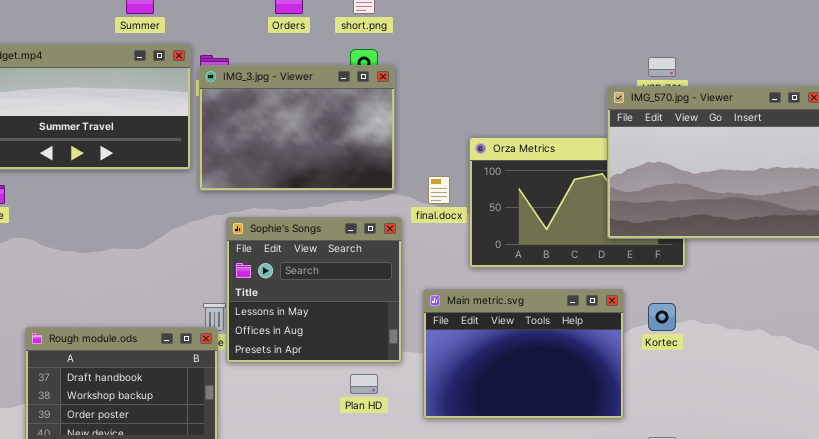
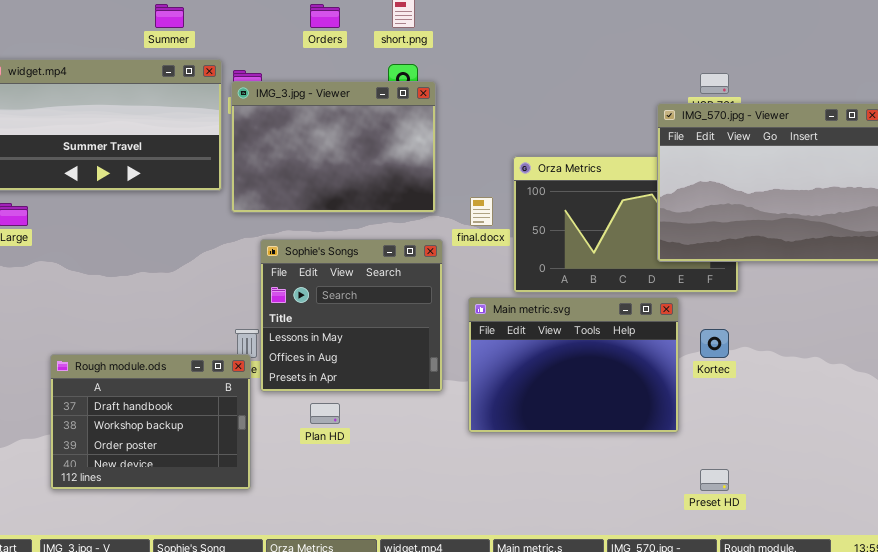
Main metric.svg: [423,289,624,419] -> [468,297,679,433], moved
Plan HD: [350,374,378,394] -> [310,403,340,424], moved

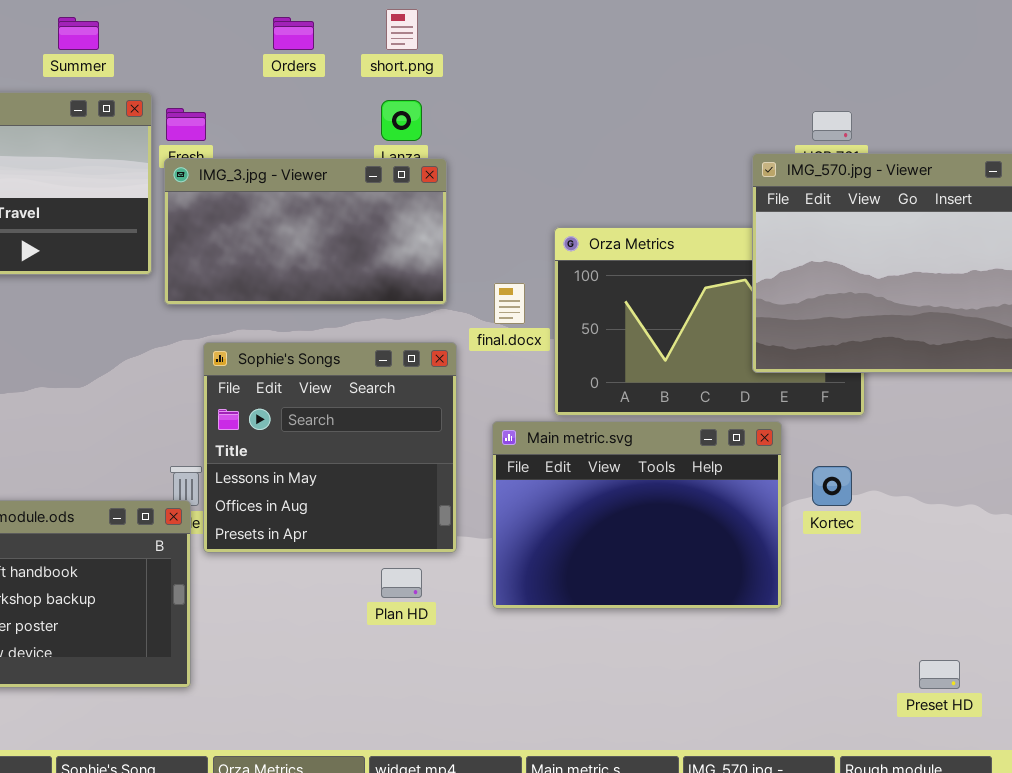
IMG_3.jpg - Viewer: [231,81,436,213] -> [164,158,447,305], resized
Plan HD: [310,403,340,424] -> [381,568,422,598], moved
Preset HD: [700,469,729,491] -> [919,660,960,689], moved

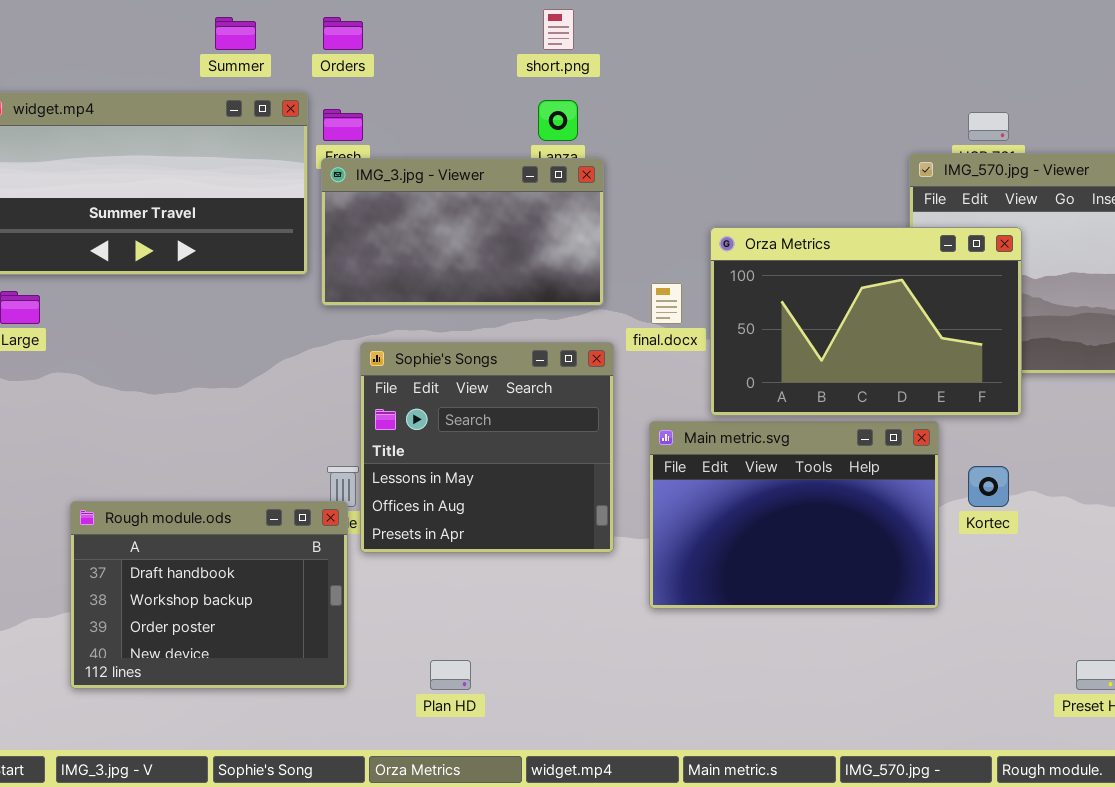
Orders: [273,17,314,50] -> [323,17,363,50], moved
Orza Metrics: [554,227,865,416] -> [710,227,1022,416], raised
Plan HD: [381,568,422,598] -> [430,660,471,690], moved

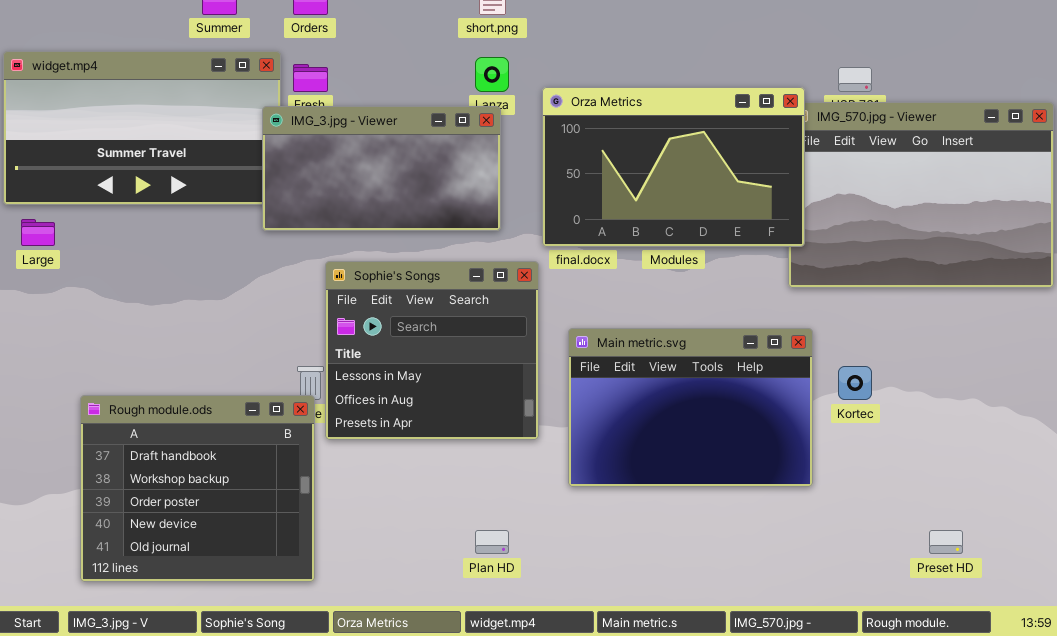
IMG_3.jpg - Viewer: [321,158,604,306] -> [262,106,501,231], moved
Orza Metrics: [710,227,1022,416] -> [542,87,805,247], moved
Rough module.ods: [70,501,348,689] -> [80,395,315,582], resized
Plan HD: [430,660,471,690] -> [475,530,509,554], moved

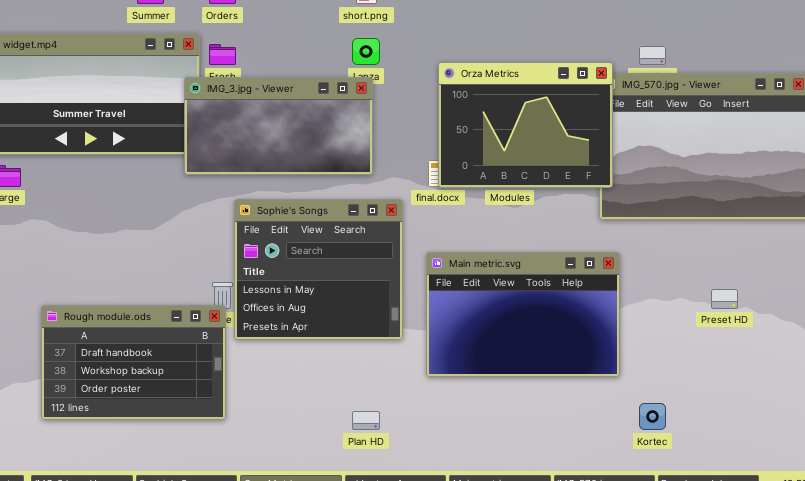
Orza Metrics: [542,87,805,247] -> [438,62,613,188], resized
Kortec: [838,366,872,400] -> [639,403,666,430], moved
Rough module.ods: [80,395,315,582] -> [41,305,226,420], resized
Preset HD: [929,530,963,554] -> [711,289,738,309], moved

